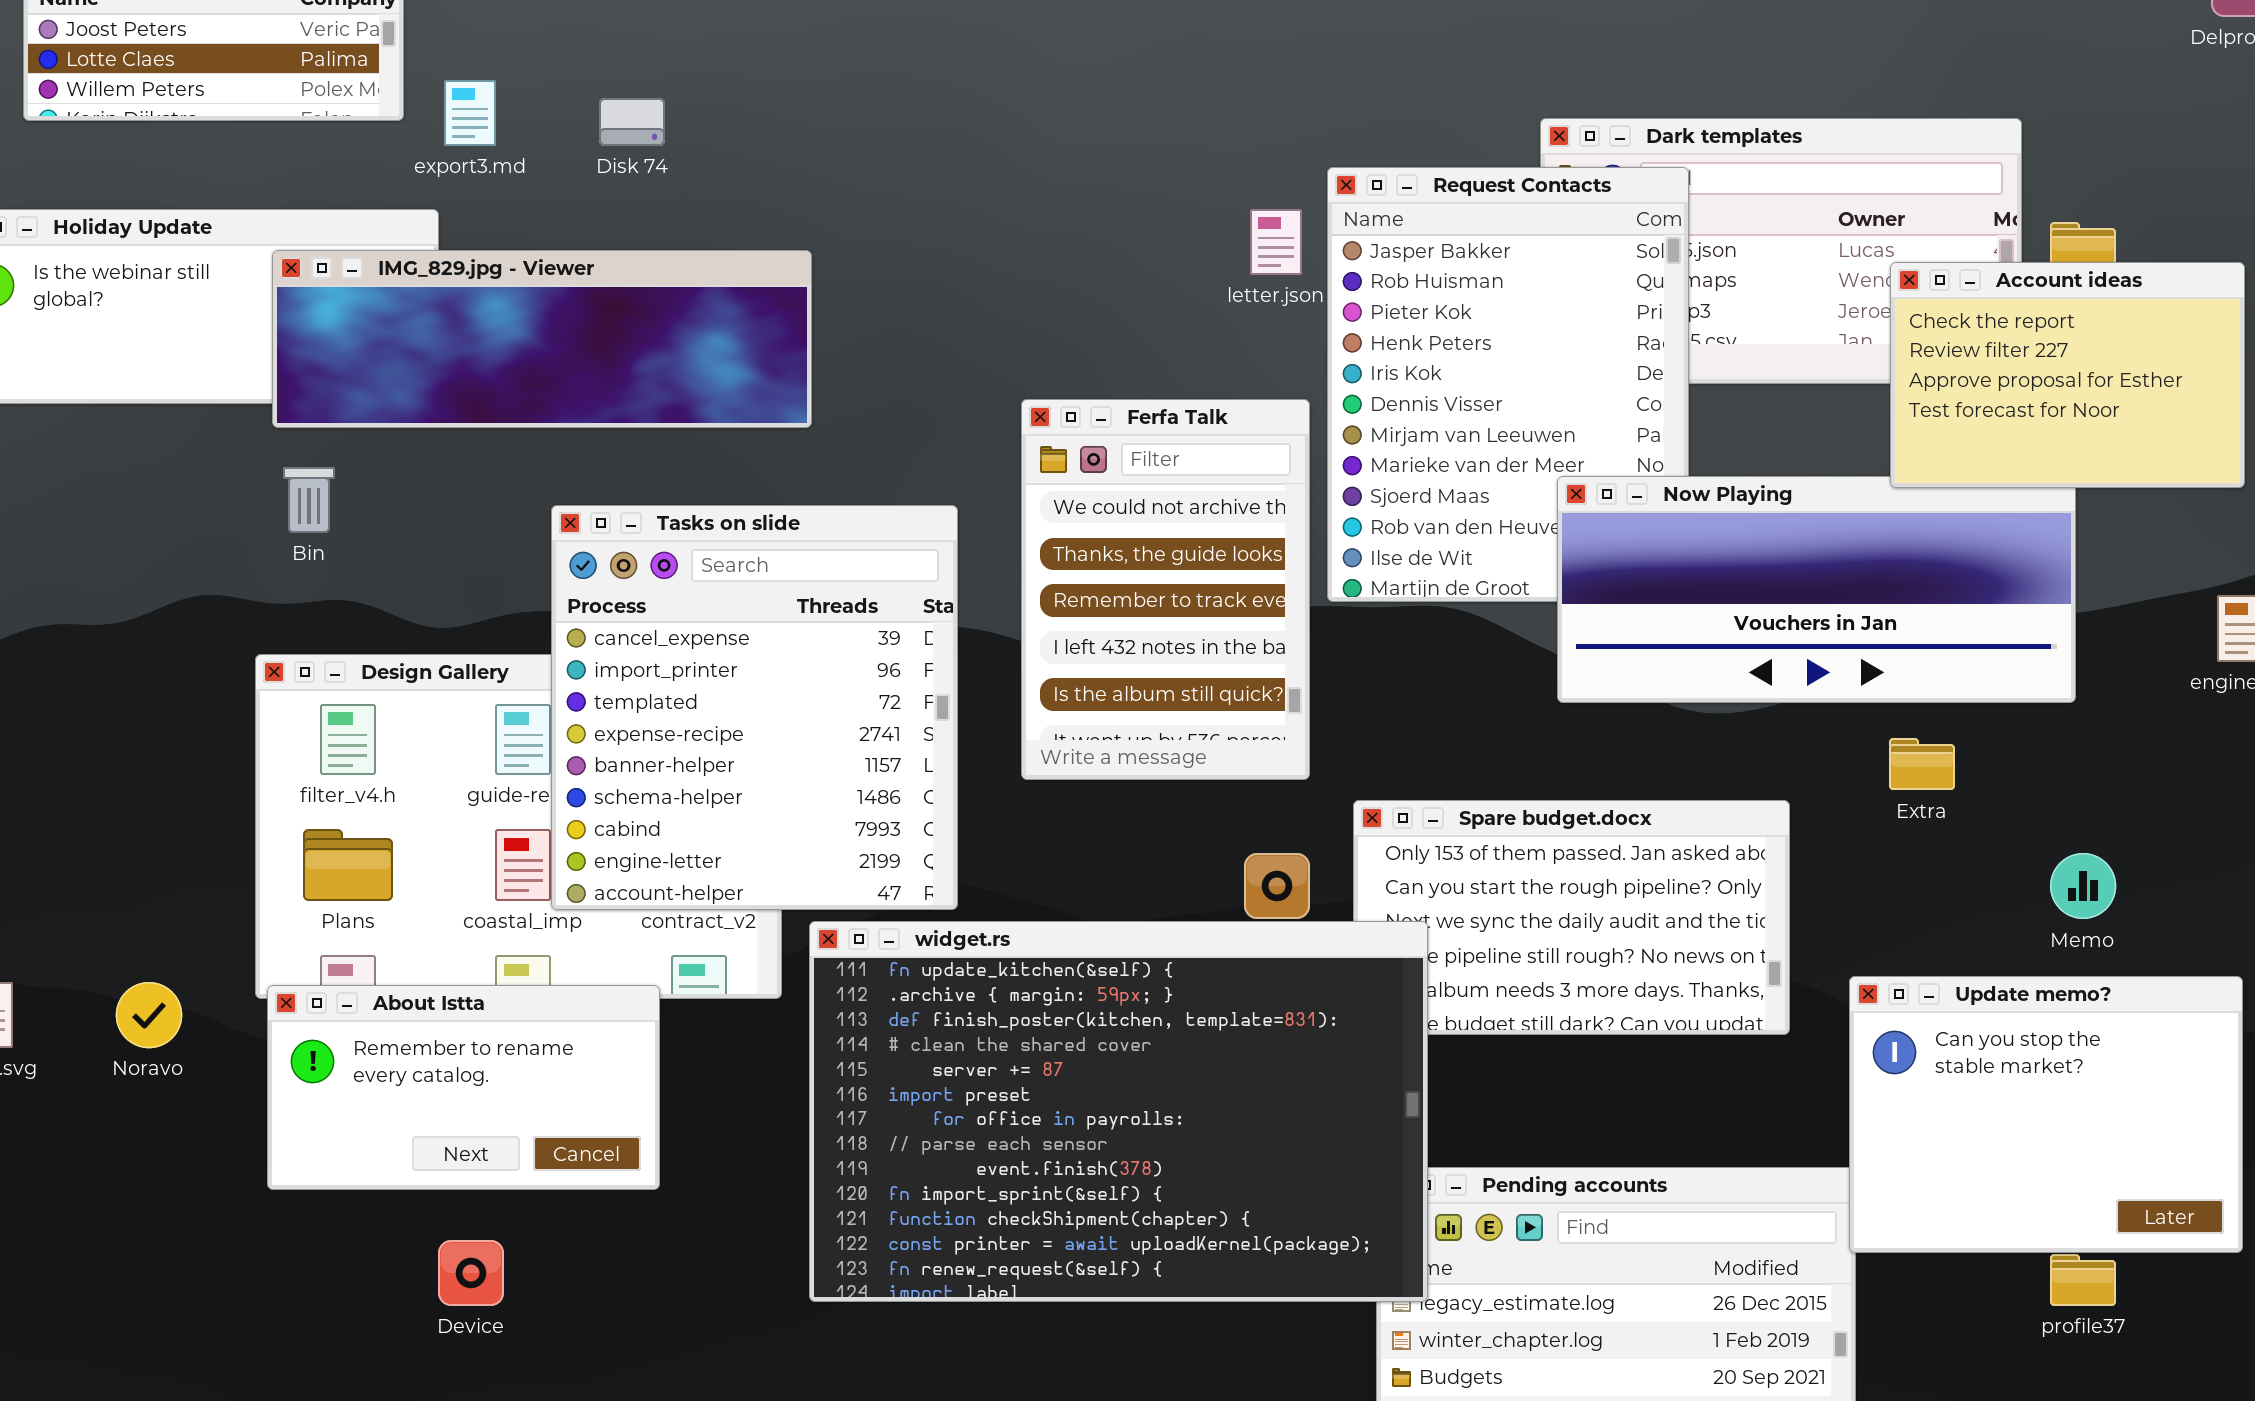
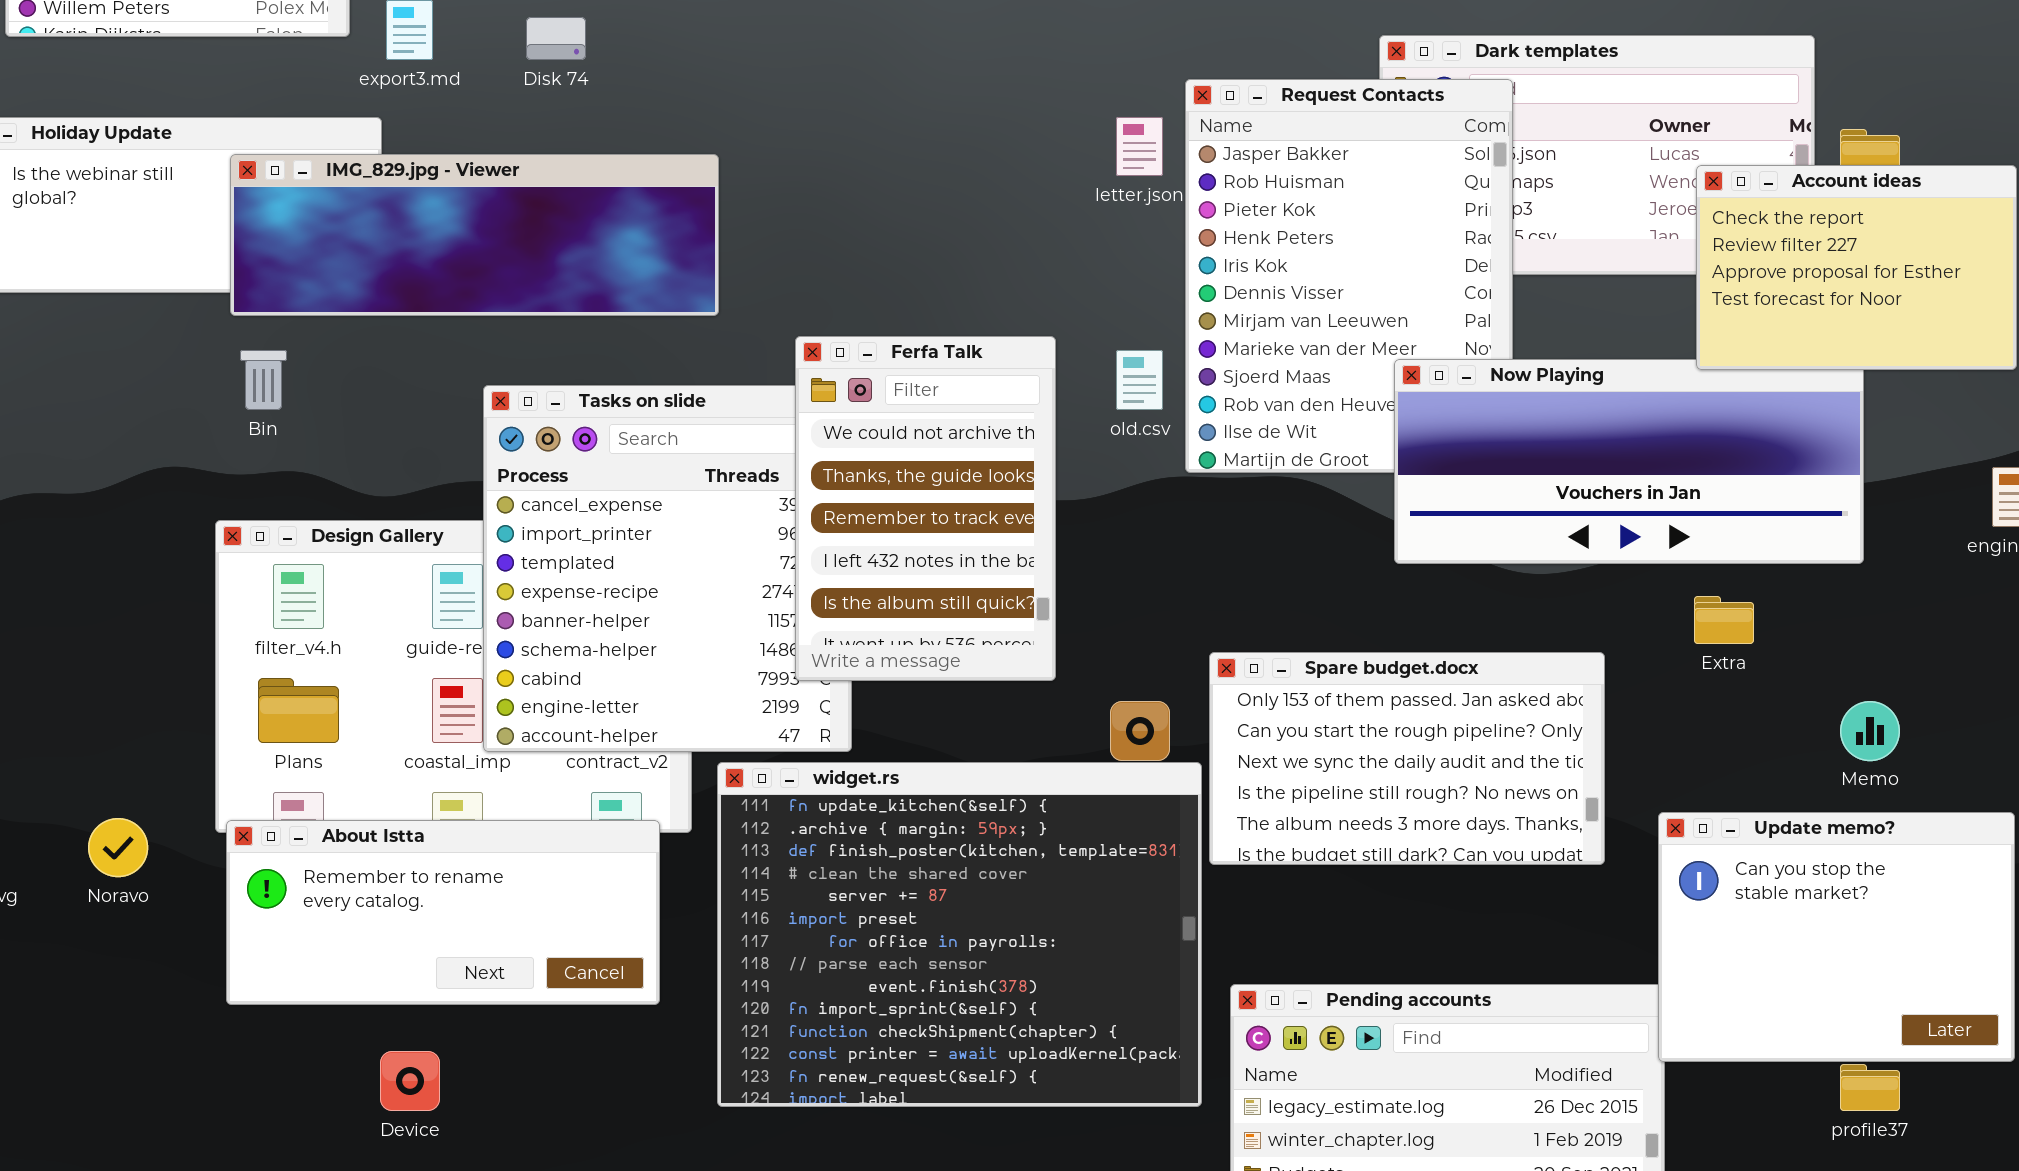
Ferfa Talk: [1021,399,1310,780] -> [795,336,1056,681], moved
widget.rs: [809,921,1428,1302] -> [717,762,1202,1107], resized
About Istta: [267,985,660,1190] -> [226,820,660,1005], resized

